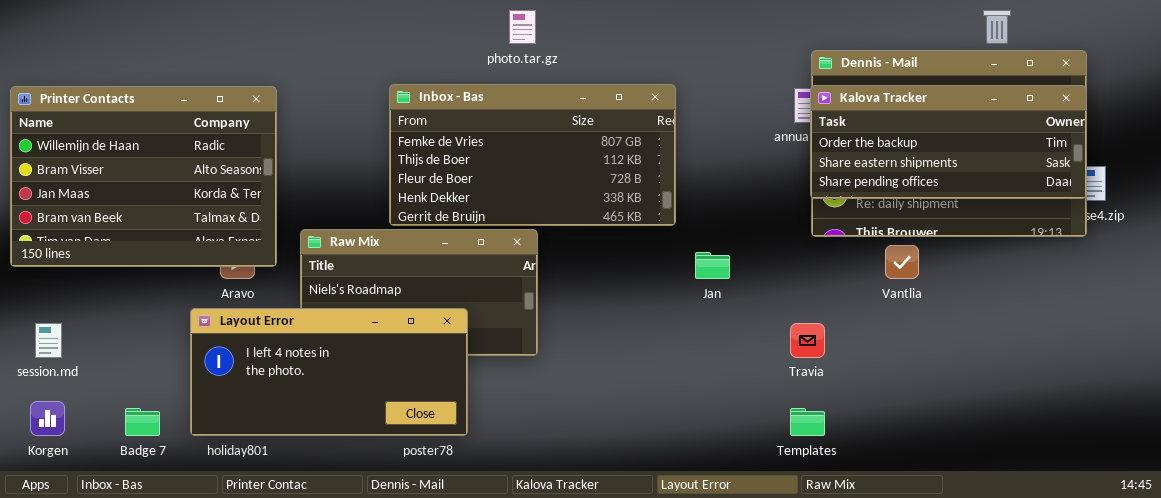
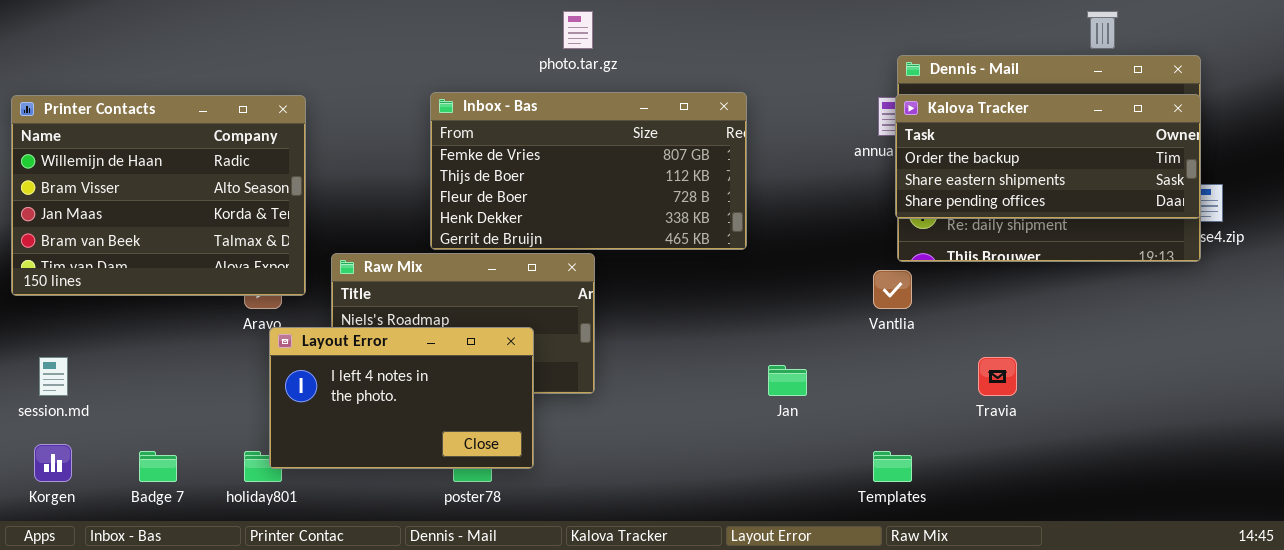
Vantlia: [885,245,919,279] -> [873,270,912,309], moved
Jan: [695,252,730,279] -> [768,365,807,396], moved
Layout Error: [190,308,468,436] -> [269,327,534,469], moved, resized
Travia: [790,323,825,358] -> [978,357,1017,396], moved

